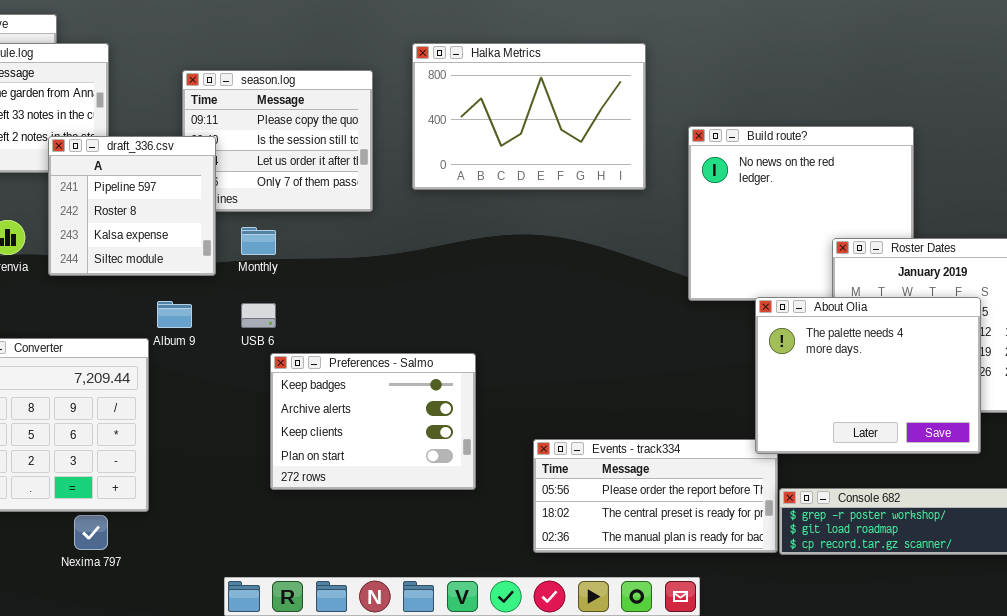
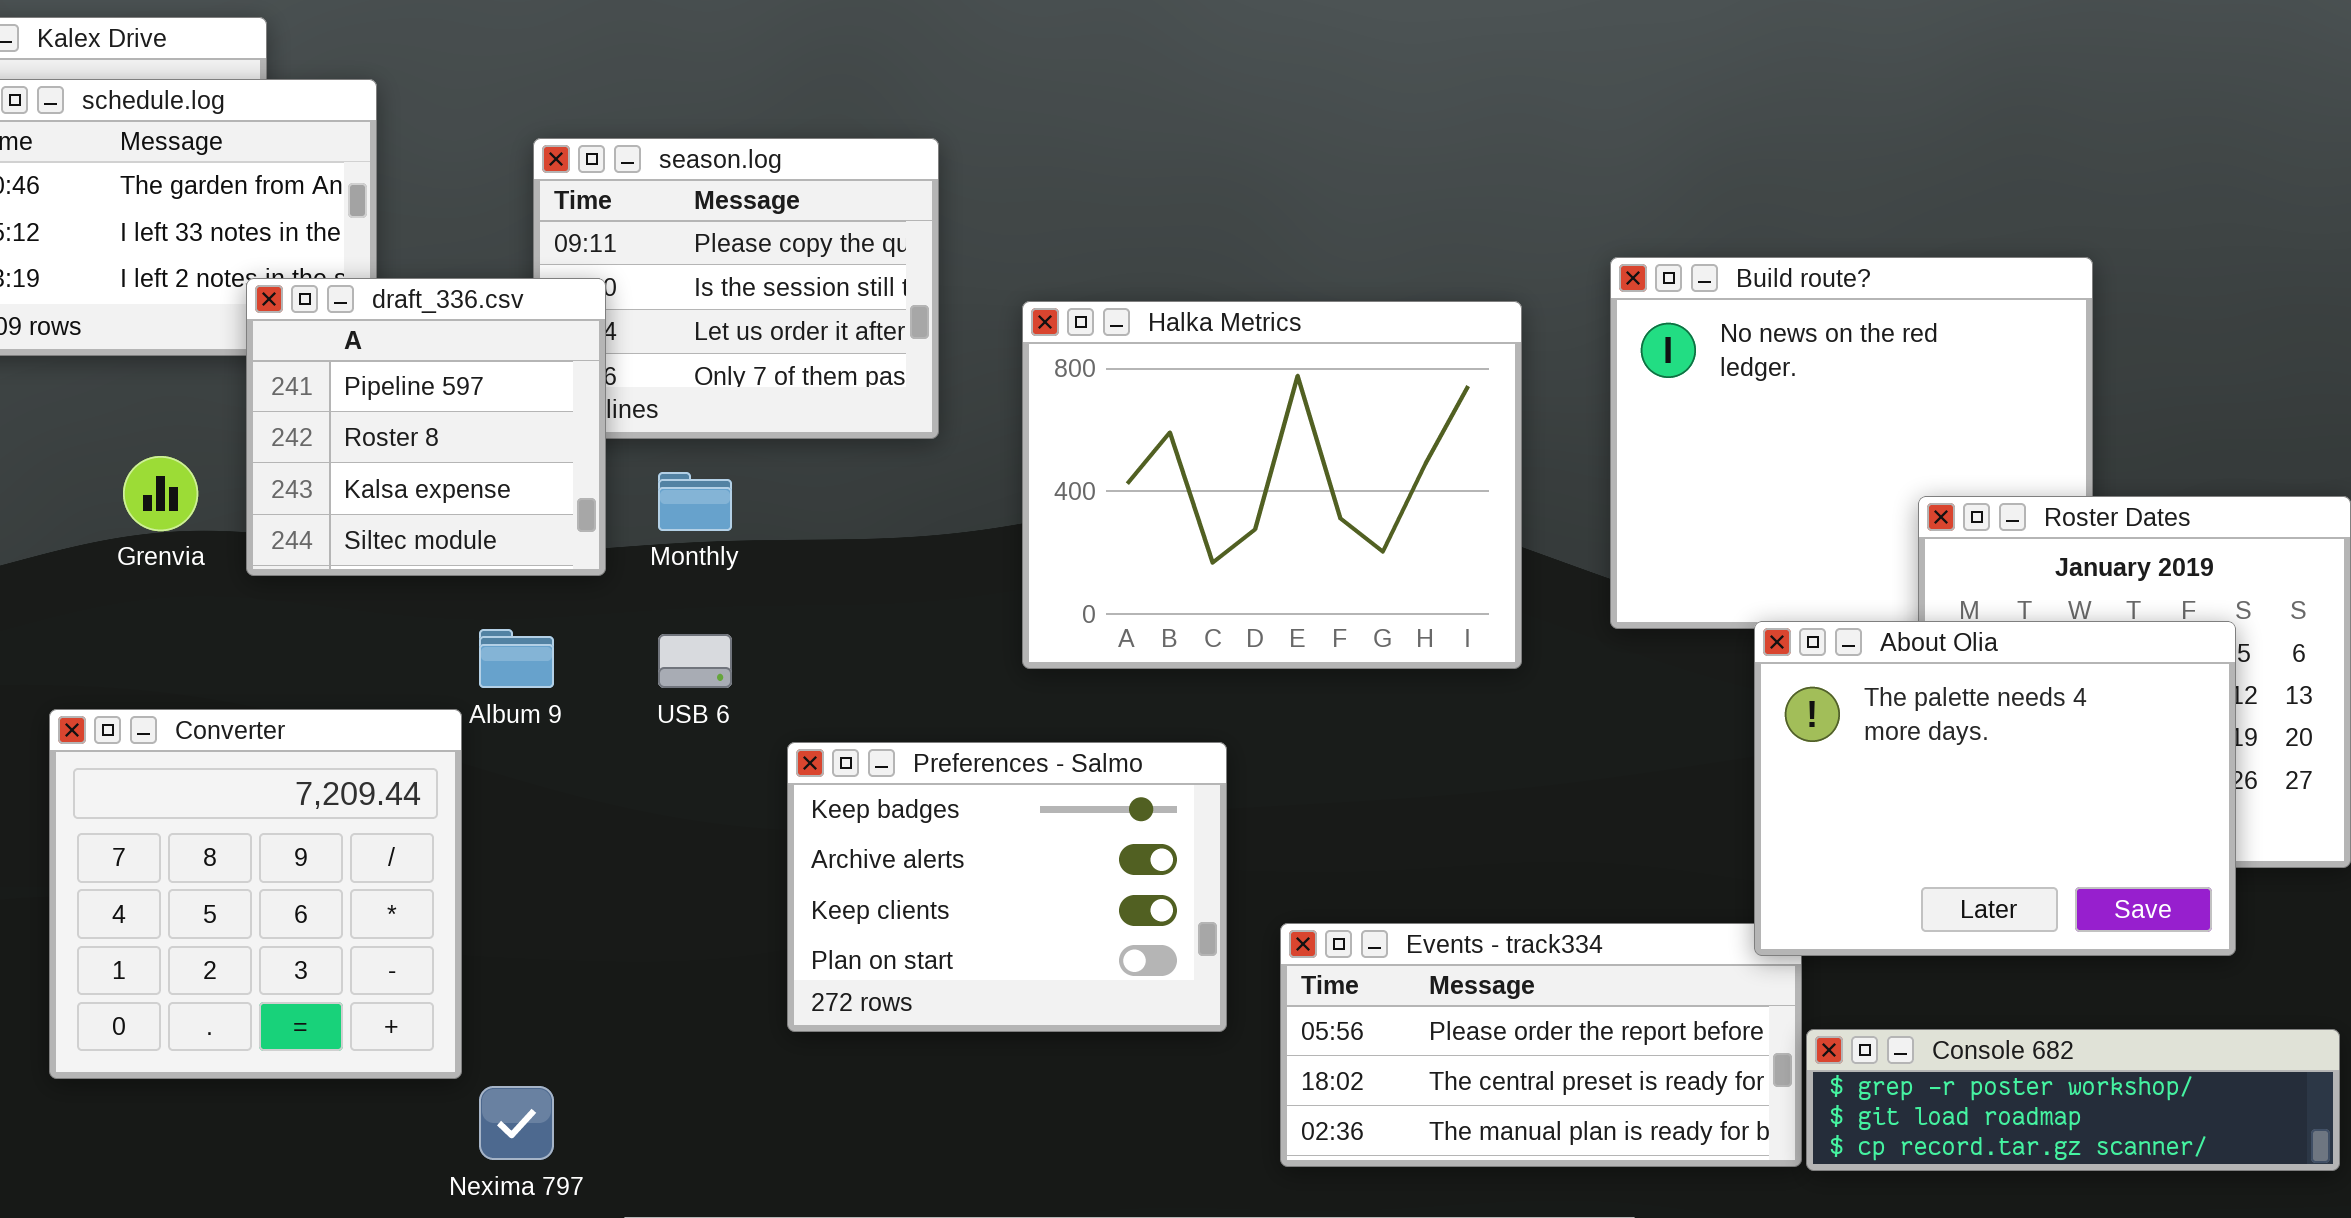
Halka Metrics: [412,43,646,190] -> [1022,301,1522,669], moved, resized
Preferences - Salmo: [270,353,476,490] -> [787,742,1227,1032], moved
Nexima 797: [74,515,108,550] -> [479,1086,554,1160], moved

